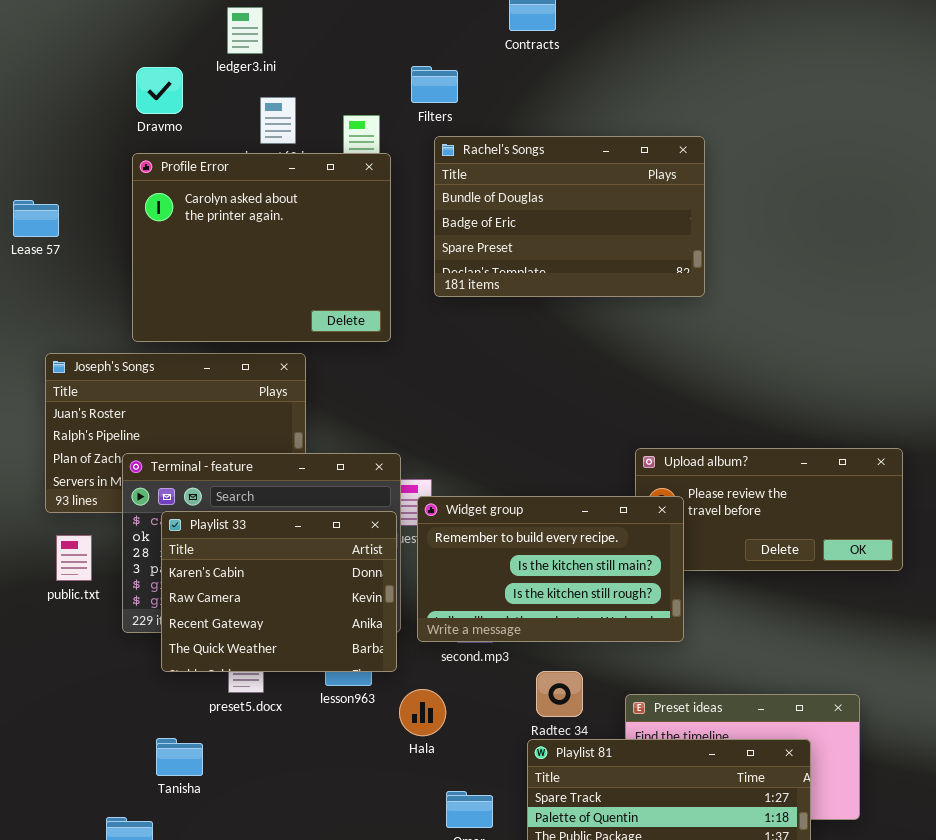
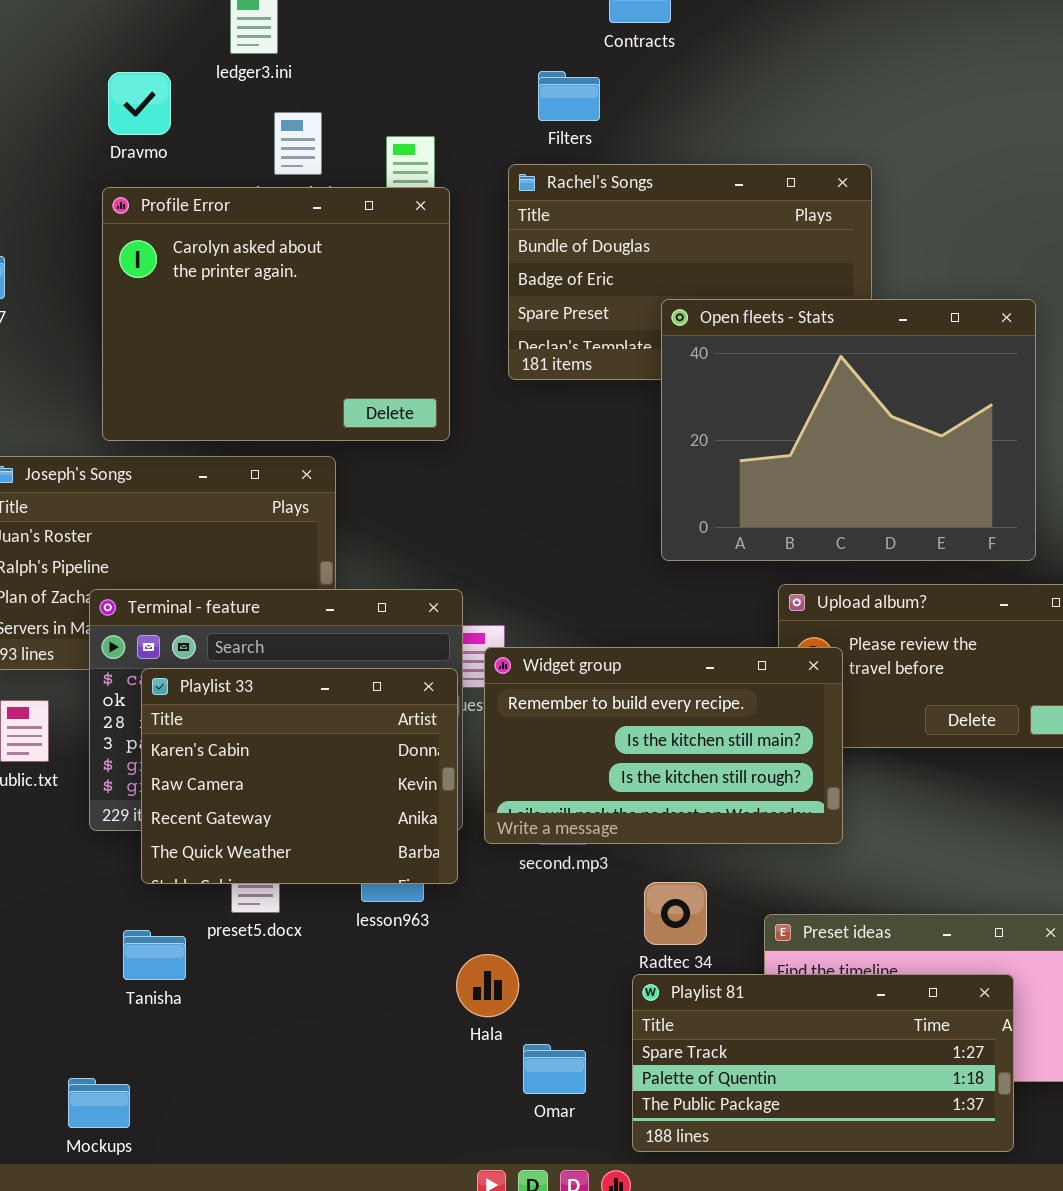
Filters: [411,66,458,103] -> [538,71,600,121], moved
Open fleets - Stats: none -> [661,299,1036,561], opened
Hala: [399,689,446,736] -> [456,954,519,1017], moved
Tanisha: [156,738,203,776] -> [123,930,186,980], moved

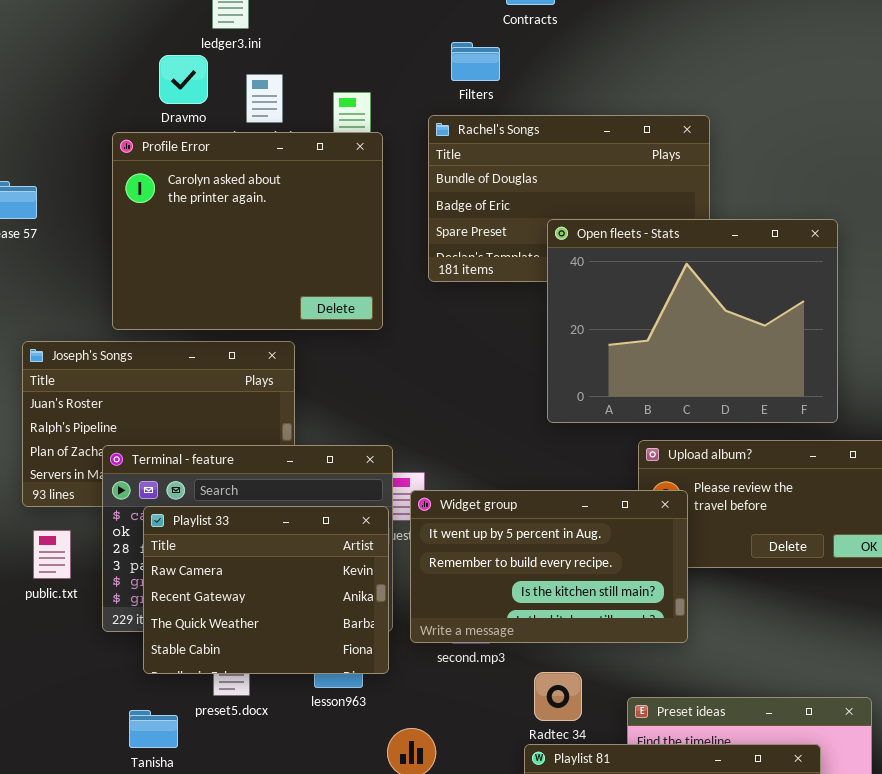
Dravmo: [108,72,171,135] -> [159,55,208,104], moved
Widget group: [484,647,843,844] -> [410,490,688,643], scrolled up 1 row
Playlist 33: [141,668,458,884] -> [143,506,389,674], scrolled down 1 row

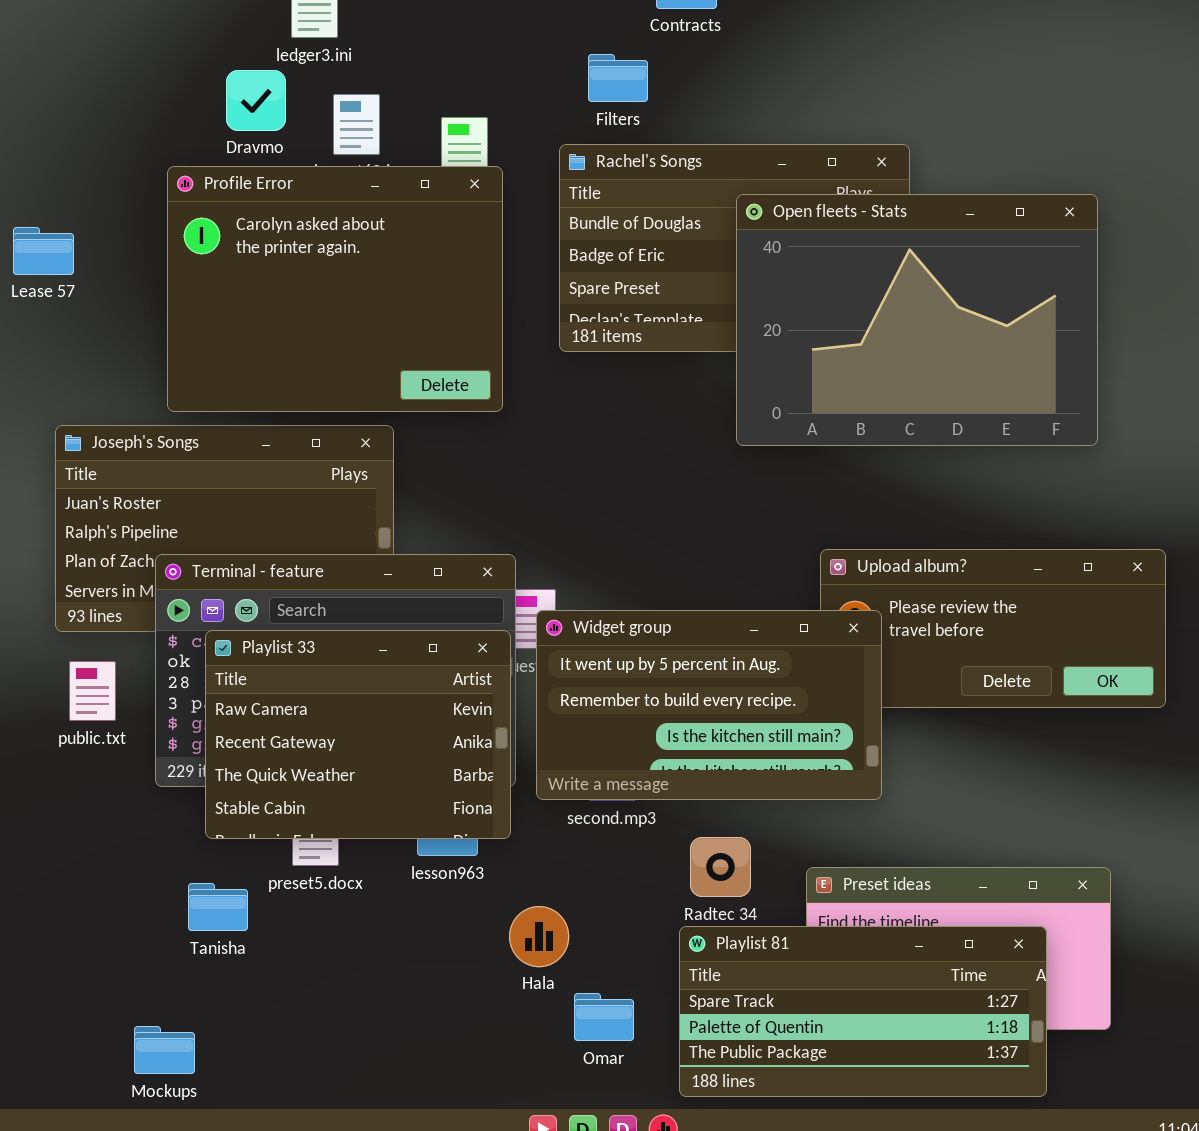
Open fleets - Stats: [547,219,838,423] -> [736,194,1098,446], moved

